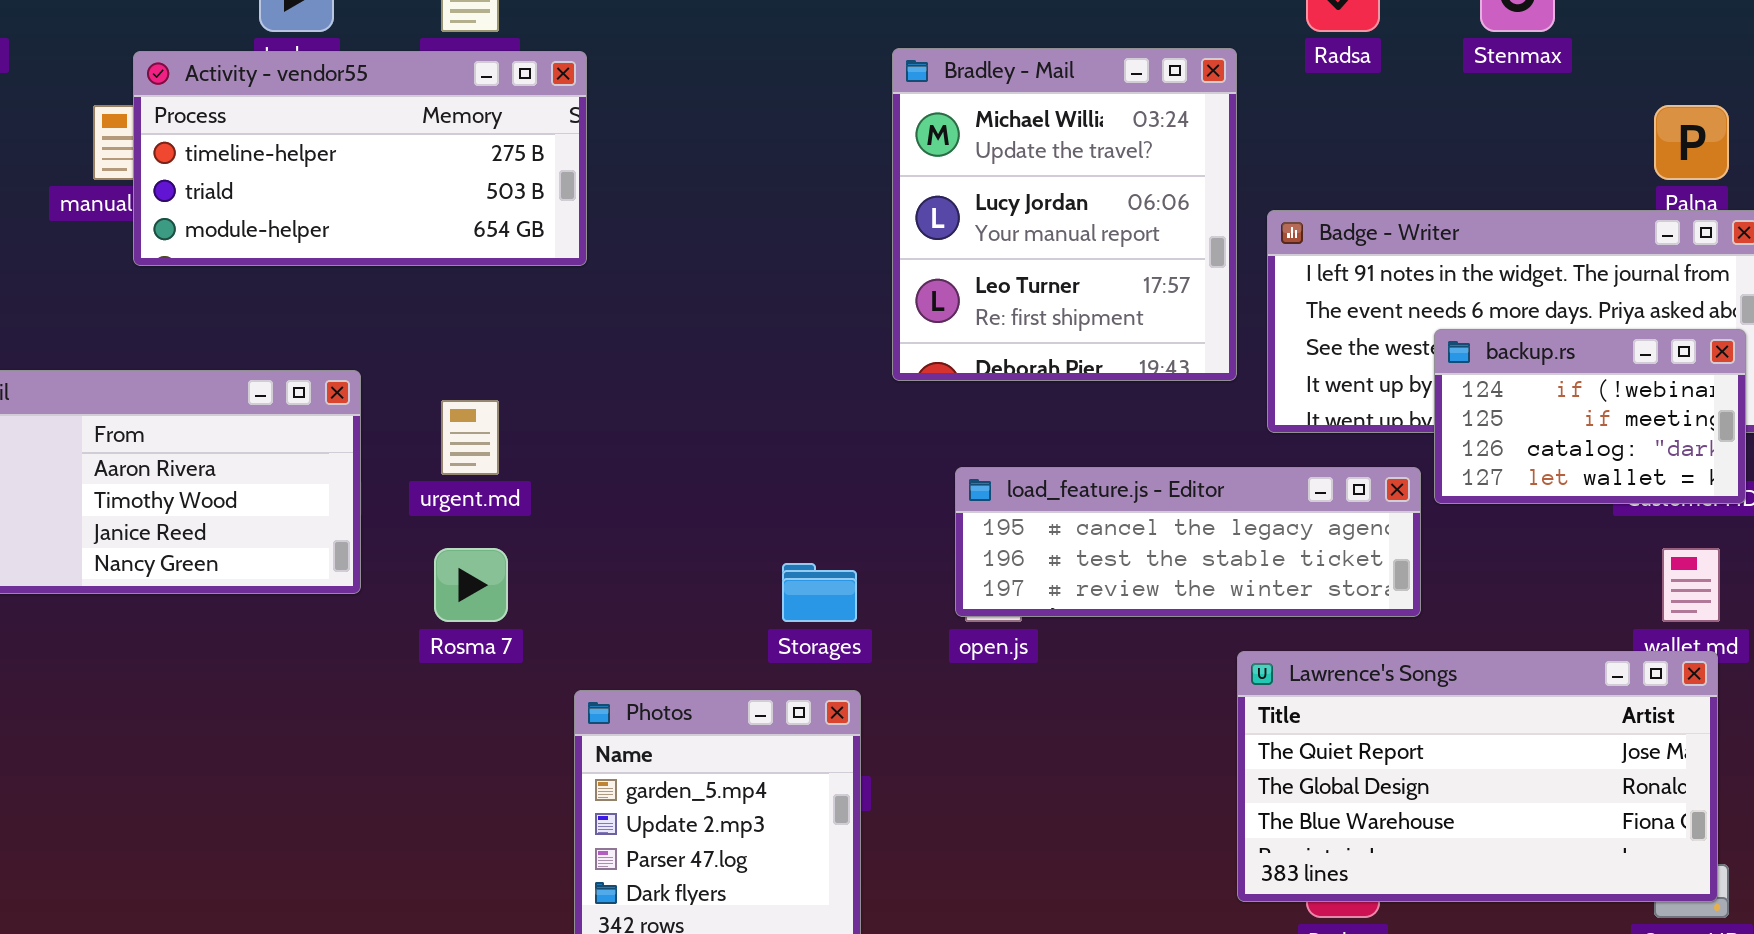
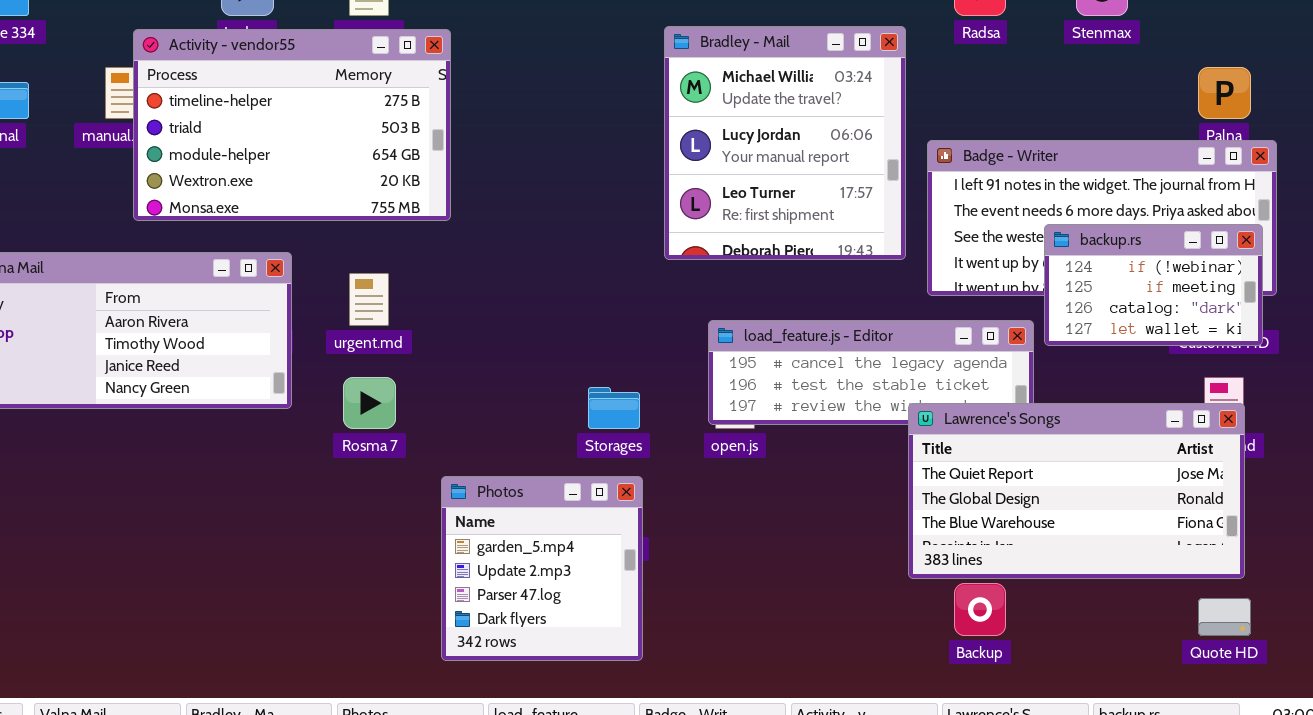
Activity - vendor55: [133,51,587,266] -> [133,29,451,221], resized
Lawrence's Songs: [1237,651,1718,902] -> [908,403,1245,579], moved

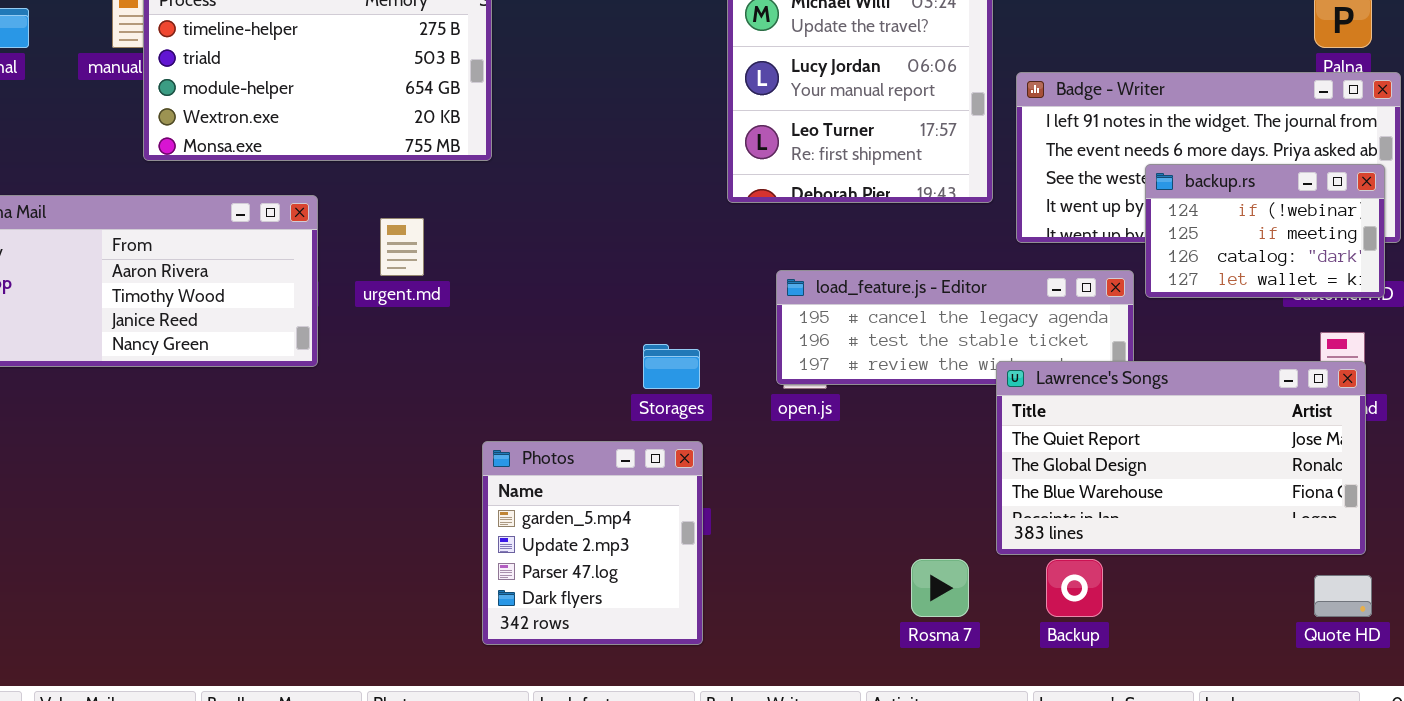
Rosma 7: [343,377,396,429] -> [911,559,969,617], moved

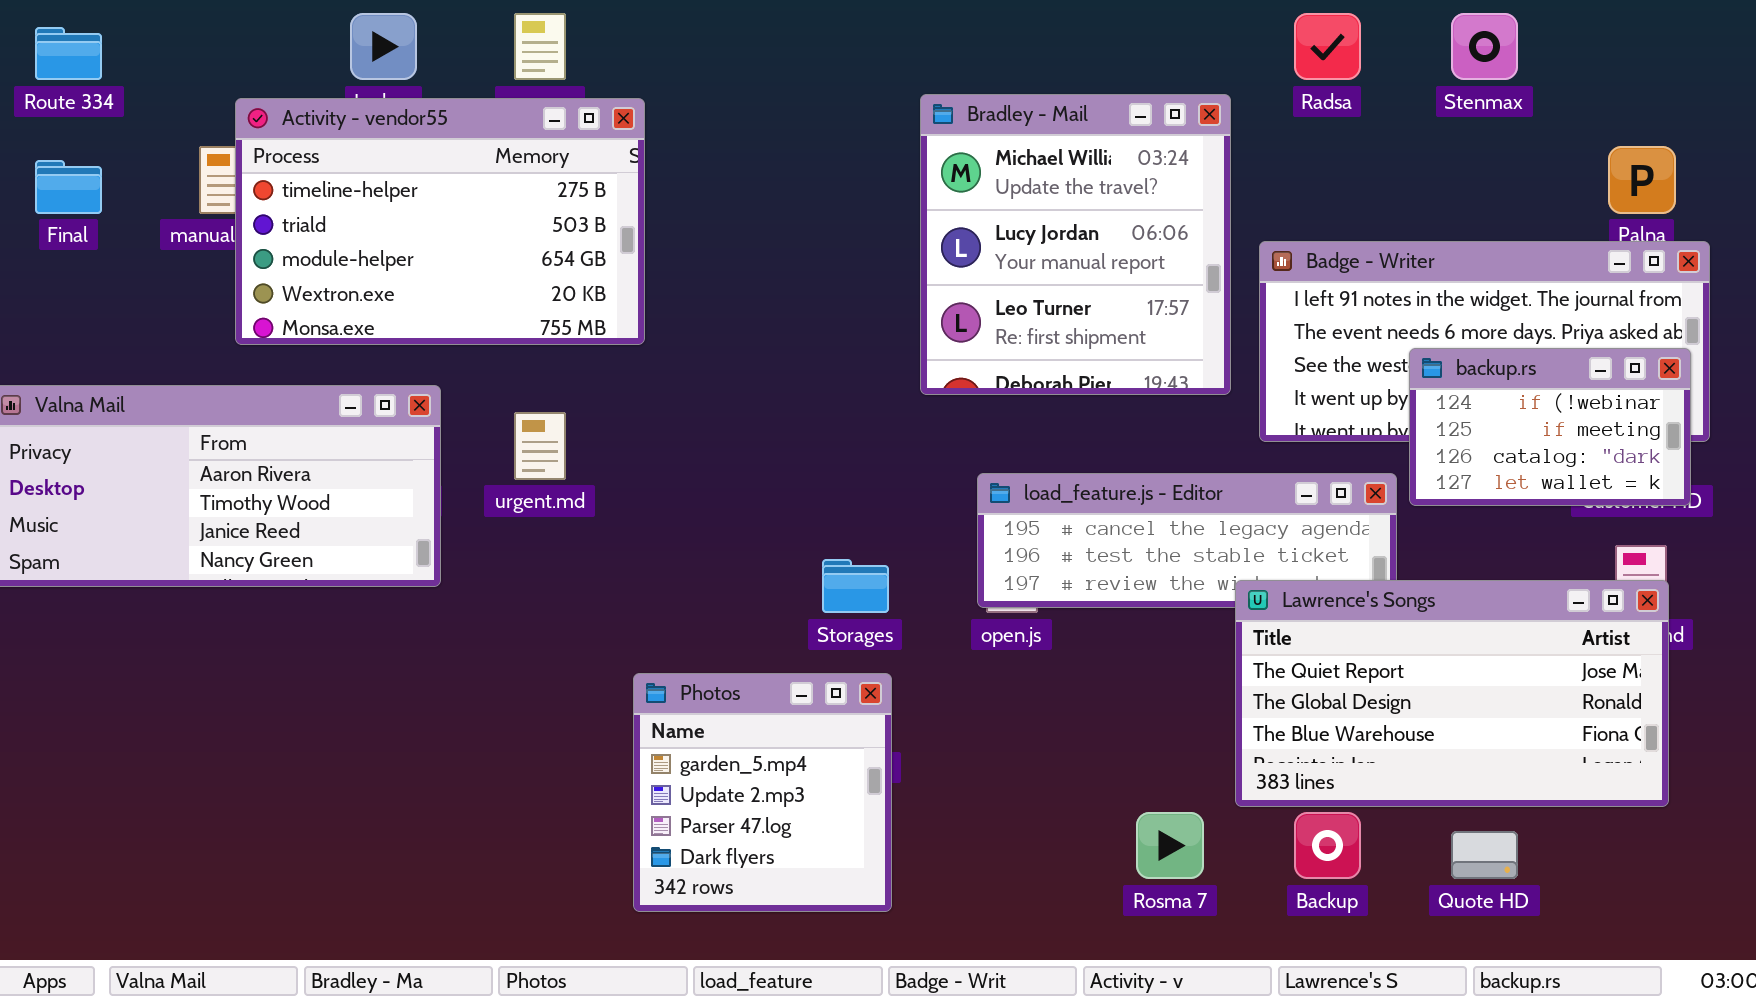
Quote HD: [1314,575,1372,617] -> [1451,831,1518,879], moved

